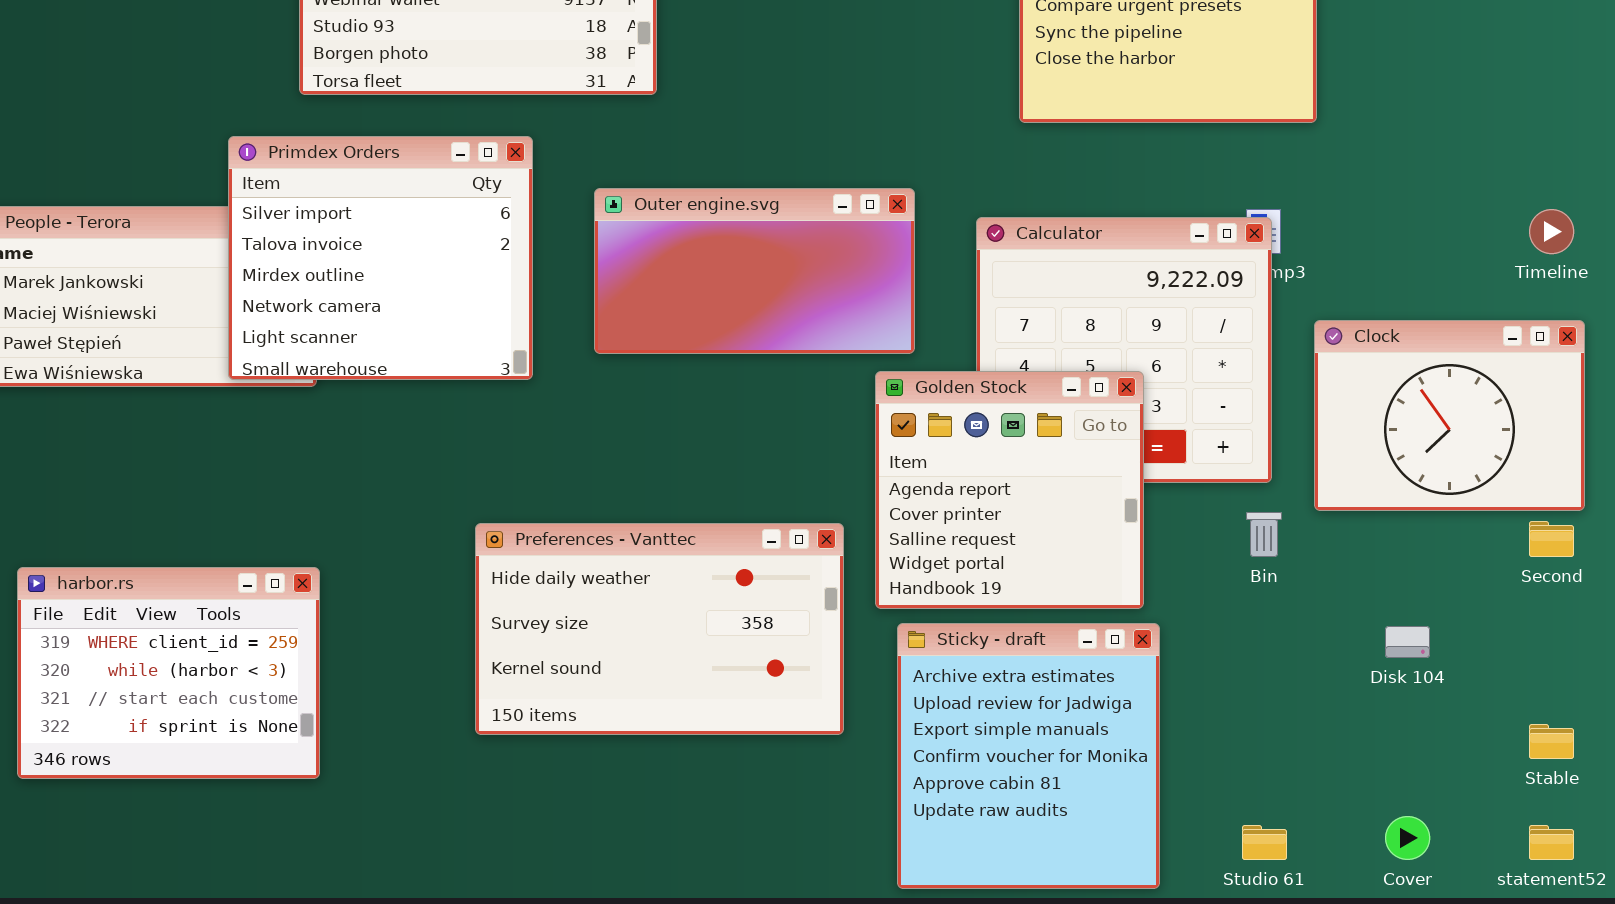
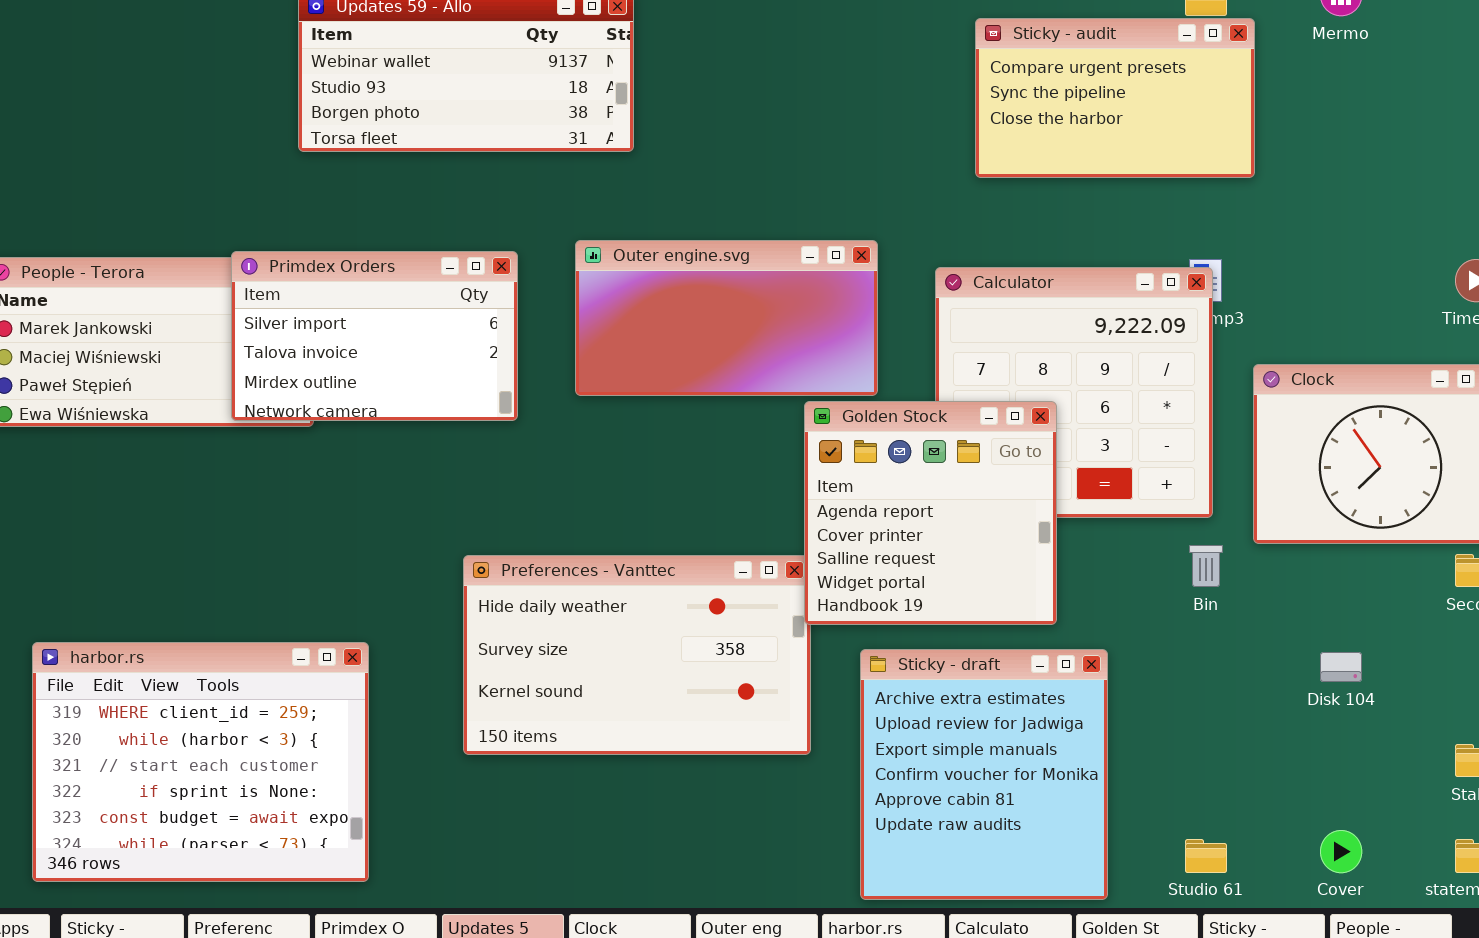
Primdex Orders: [228,136,533,380] -> [231,251,518,421], resized
Golden Stock: [875,371,1144,609] -> [804,401,1057,625], moved
harbor.rs: [17,567,320,779] -> [32,642,369,882], moved, resized

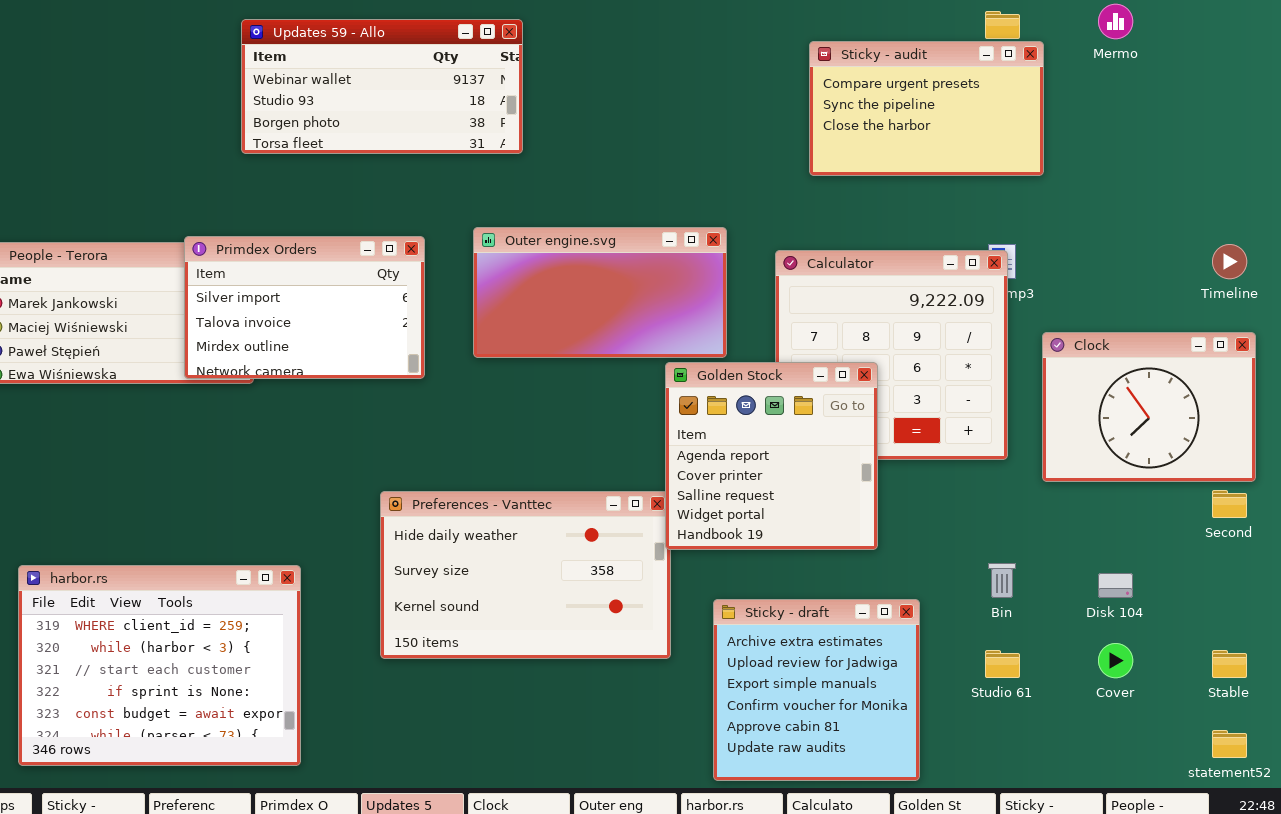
Bin: [1189,545,1223,587] -> [988,563,1016,598], moved
Sticky - draft: [860,649,1108,900] -> [713,599,920,781], resized
Cover: [1320,830,1362,873] -> [1098,643,1133,678], moved
Studio 61: [1185,839,1227,873] -> [985,650,1020,678], moved

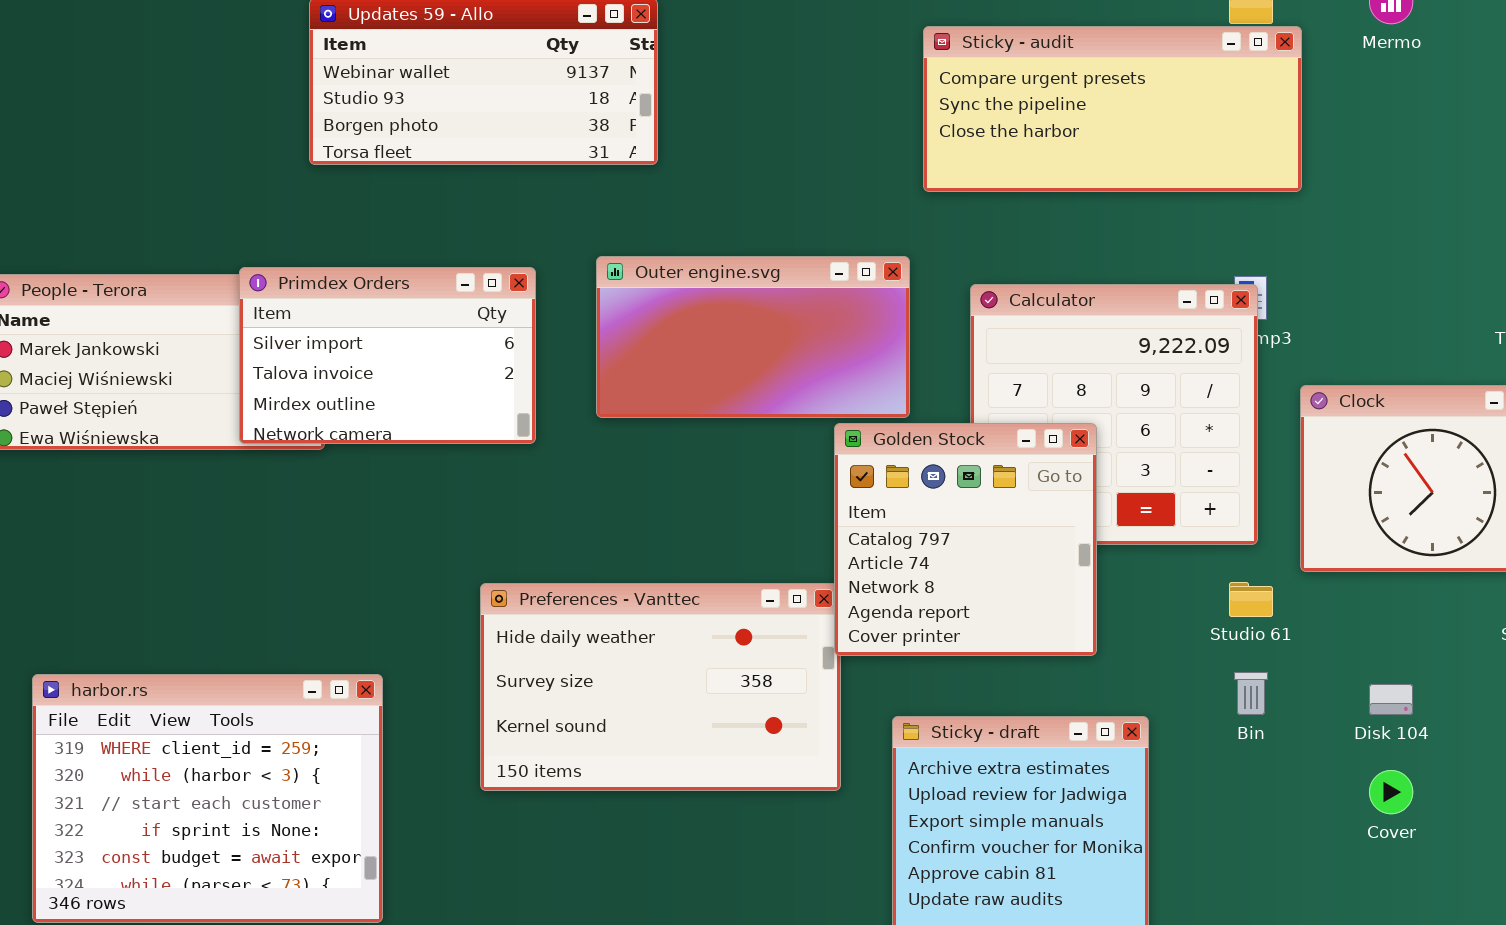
Sticky - audit: [809,41,1044,176] -> [923,26,1302,192], resized
Golden Stock: [665,362,878,550] -> [834,423,1097,656], scrolled up 3 rows
Studio 61: [985,650,1020,678] -> [1229,582,1273,617], moved

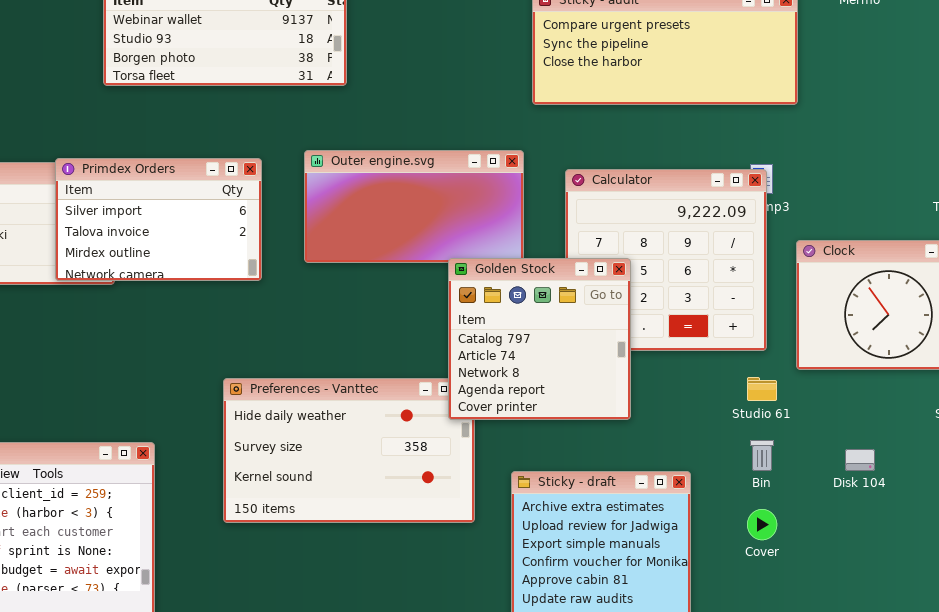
Golden Stock: [834,423,1097,656] -> [448,258,631,420], moved
Cover: [1369,770,1413,814] -> [747,509,777,540], moved

